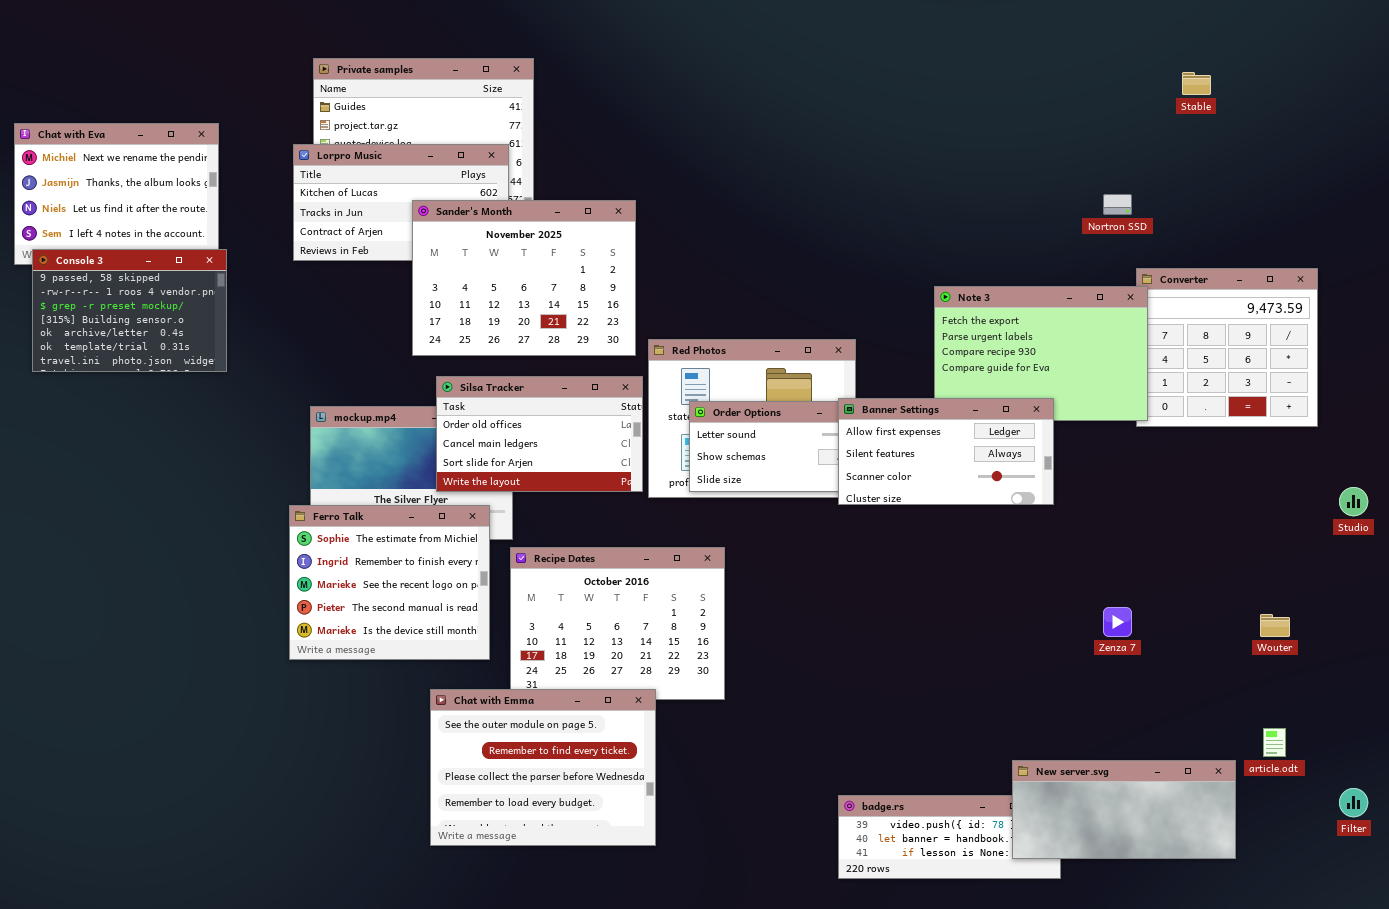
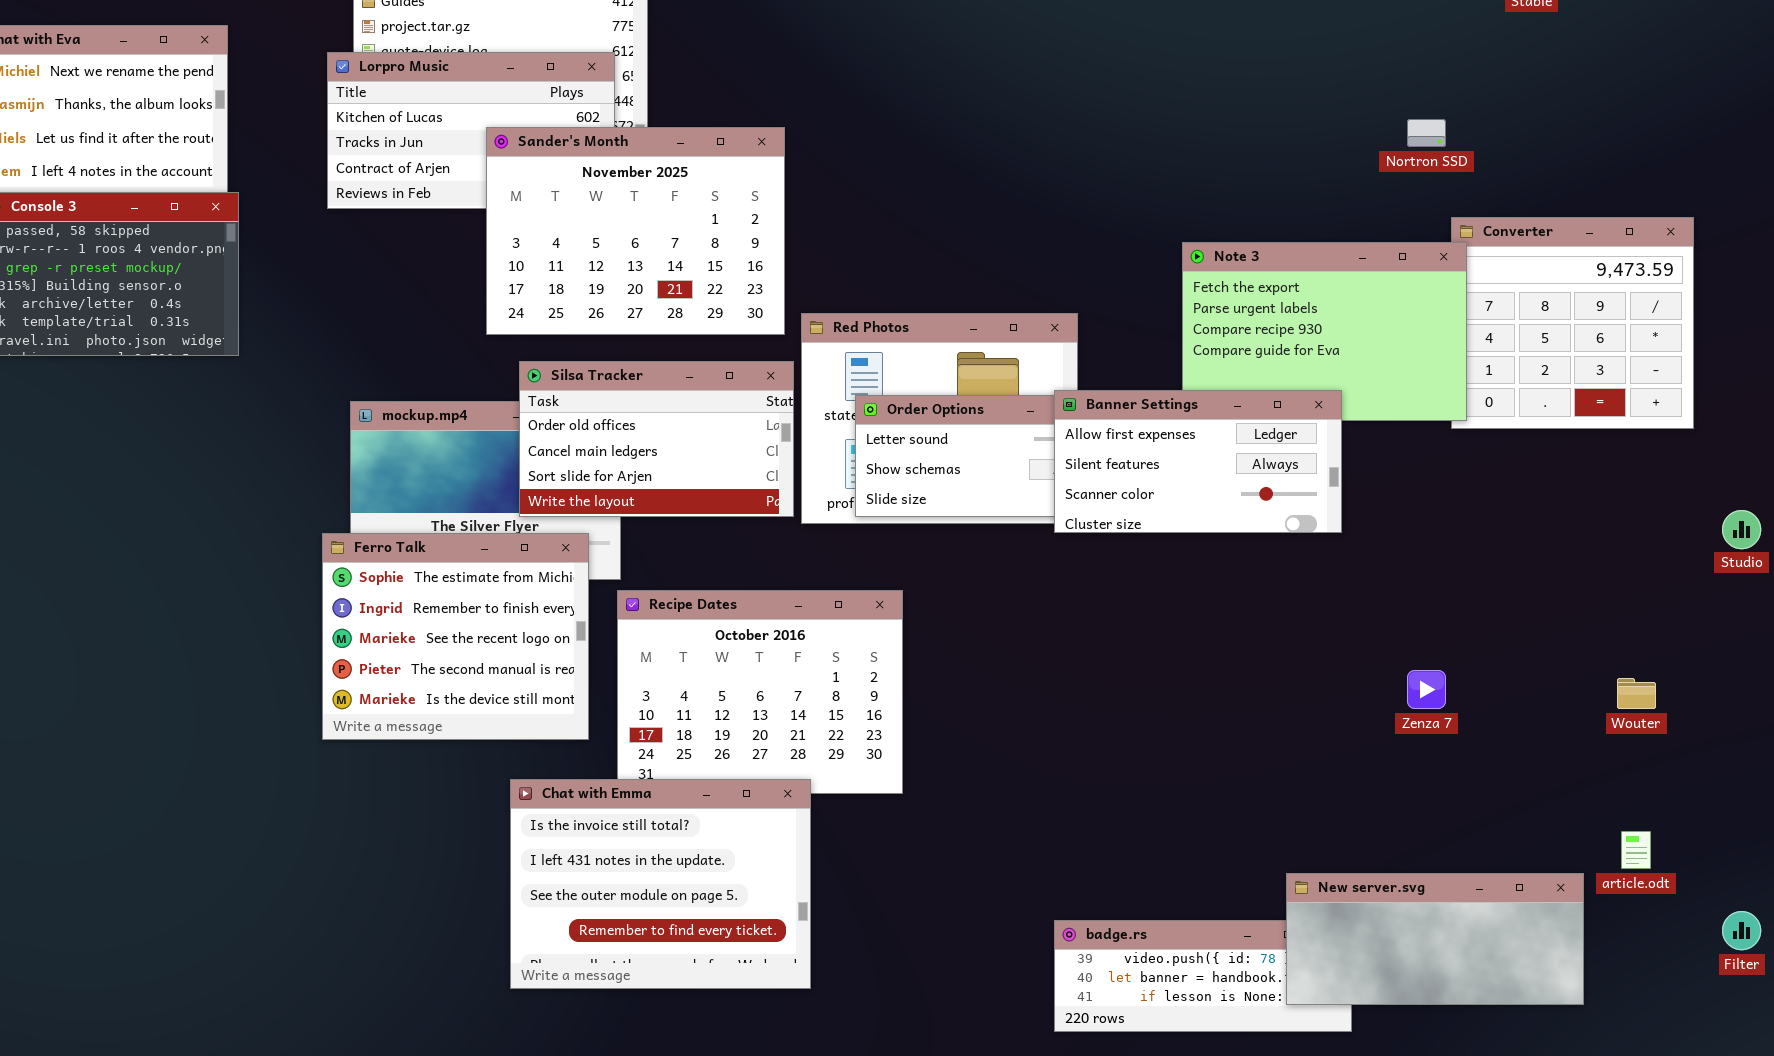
Chat with Emma: [430,689,656,846] -> [510,779,811,989], scrolled up 2 rows

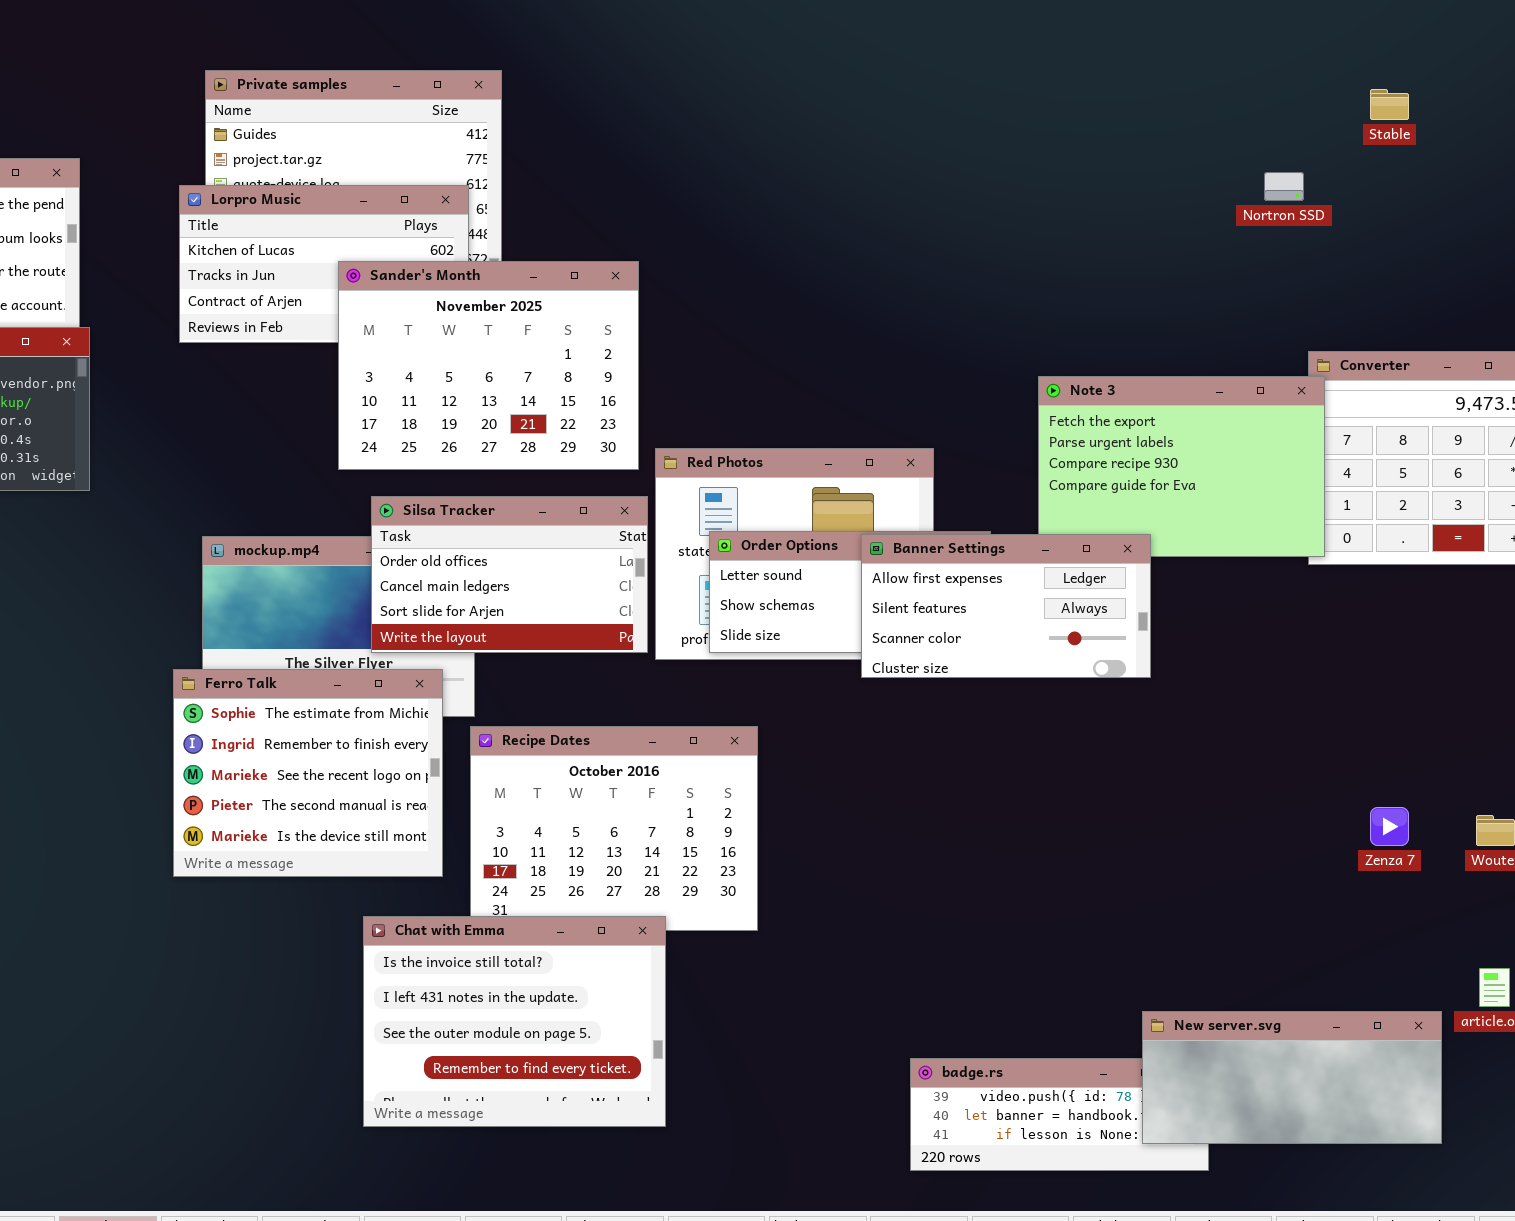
Nortron SSD: [1407,119,1446,147] -> [1264,172,1304,201], moved
Banner Settings: [1054,390,1342,533] -> [861,534,1151,678], moved
Zenza 7: [1407,670,1446,709] -> [1370,807,1409,846], moved

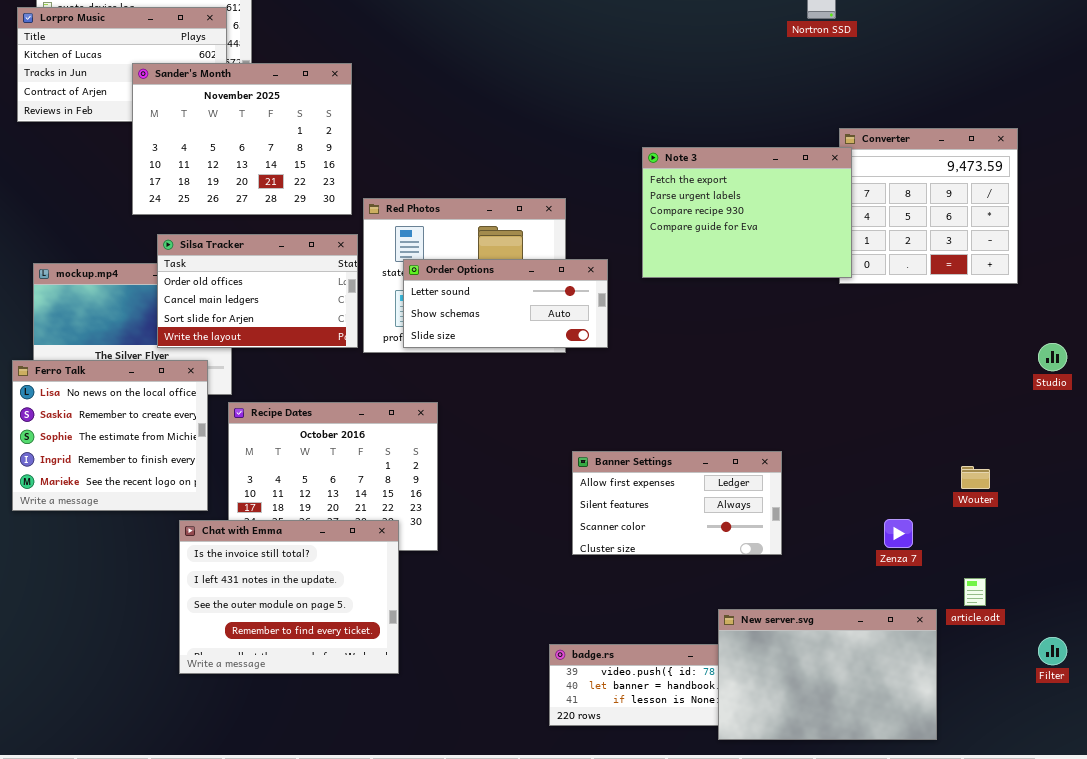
Banner Settings: [861,534,1151,678] -> [572,451,782,555], moved
Ferro Talk: [173,669,443,877] -> [12,360,208,511], scrolled up 2 rows
Zenza 7: [1370,807,1409,846] -> [884,519,913,548], moved
Chat with Emma: [363,916,666,1127] -> [179,520,399,674], moved
New server.svg: [1142,1011,1442,1144] -> [718,609,937,740], resized

